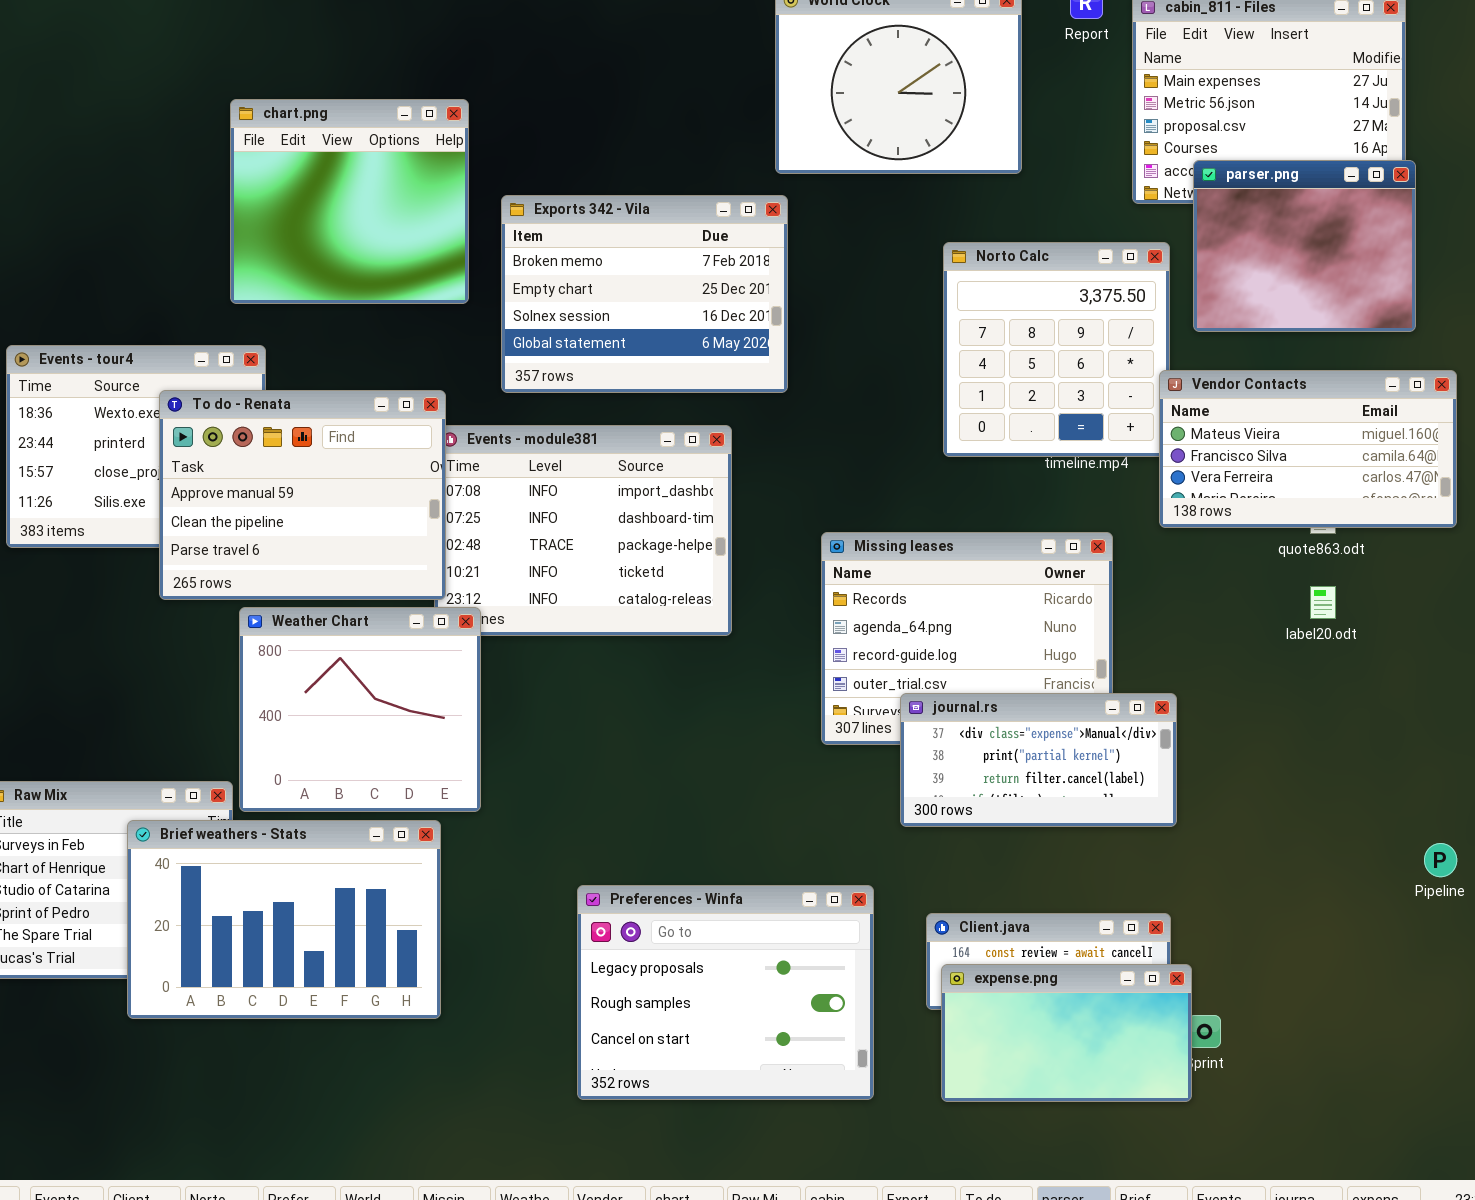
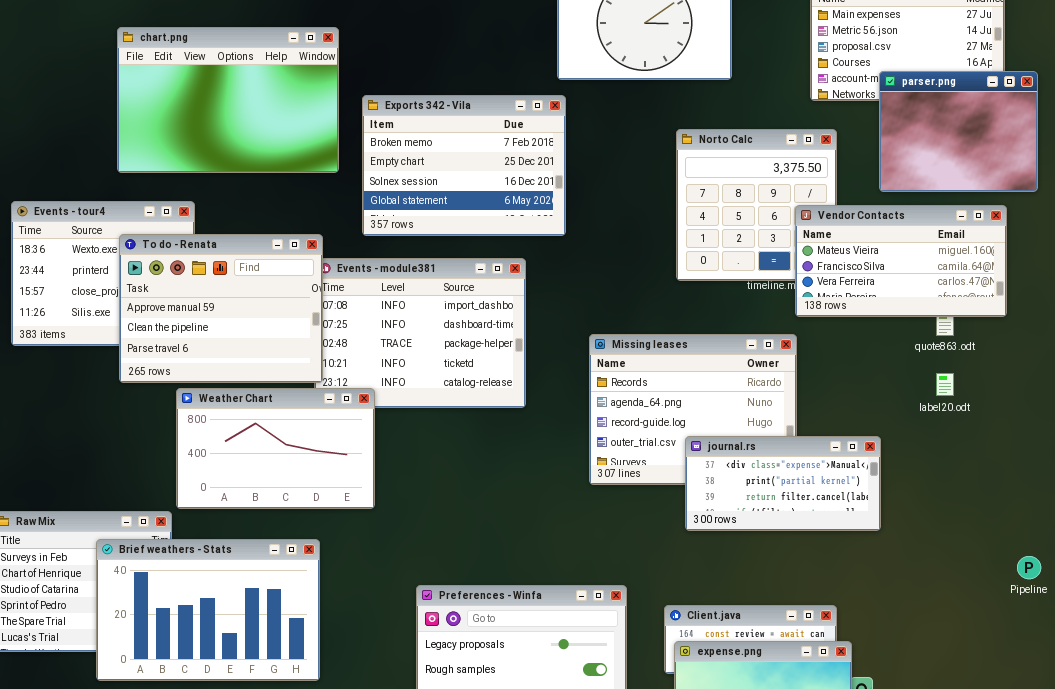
chart.png: [230,99,469,304] -> [117,27,339,173], resized
parser.png: [1193,160,1416,332] -> [879,71,1038,192], moved
Vendor Contacts: [1159,370,1457,528] -> [795,205,1007,317], moved
Weather Chart: [239,607,481,812] -> [176,388,375,509], resized
journal.rs: [900,693,1177,827] -> [685,436,881,531], moved

